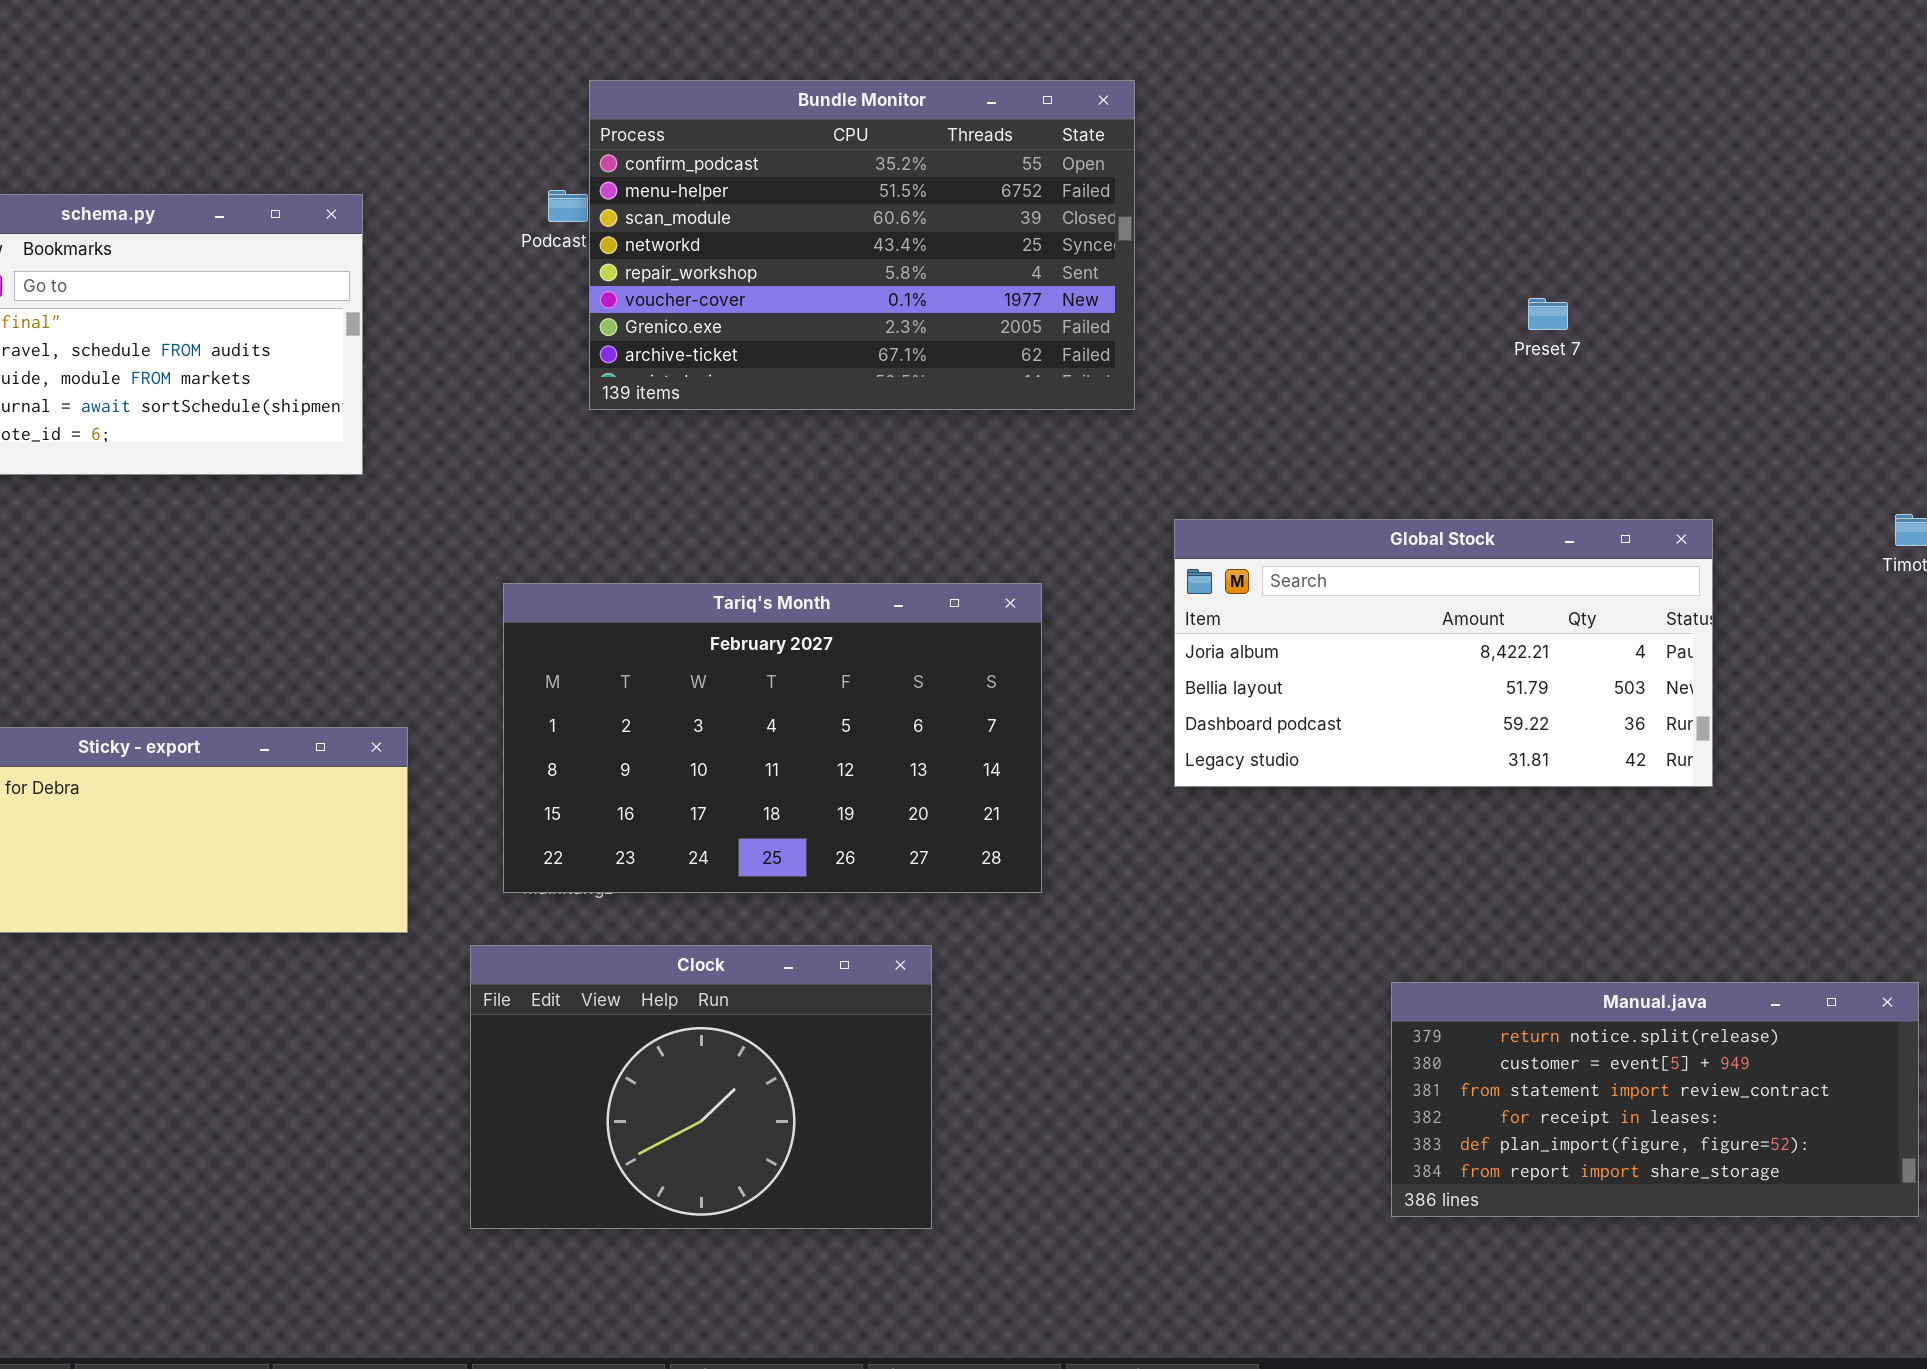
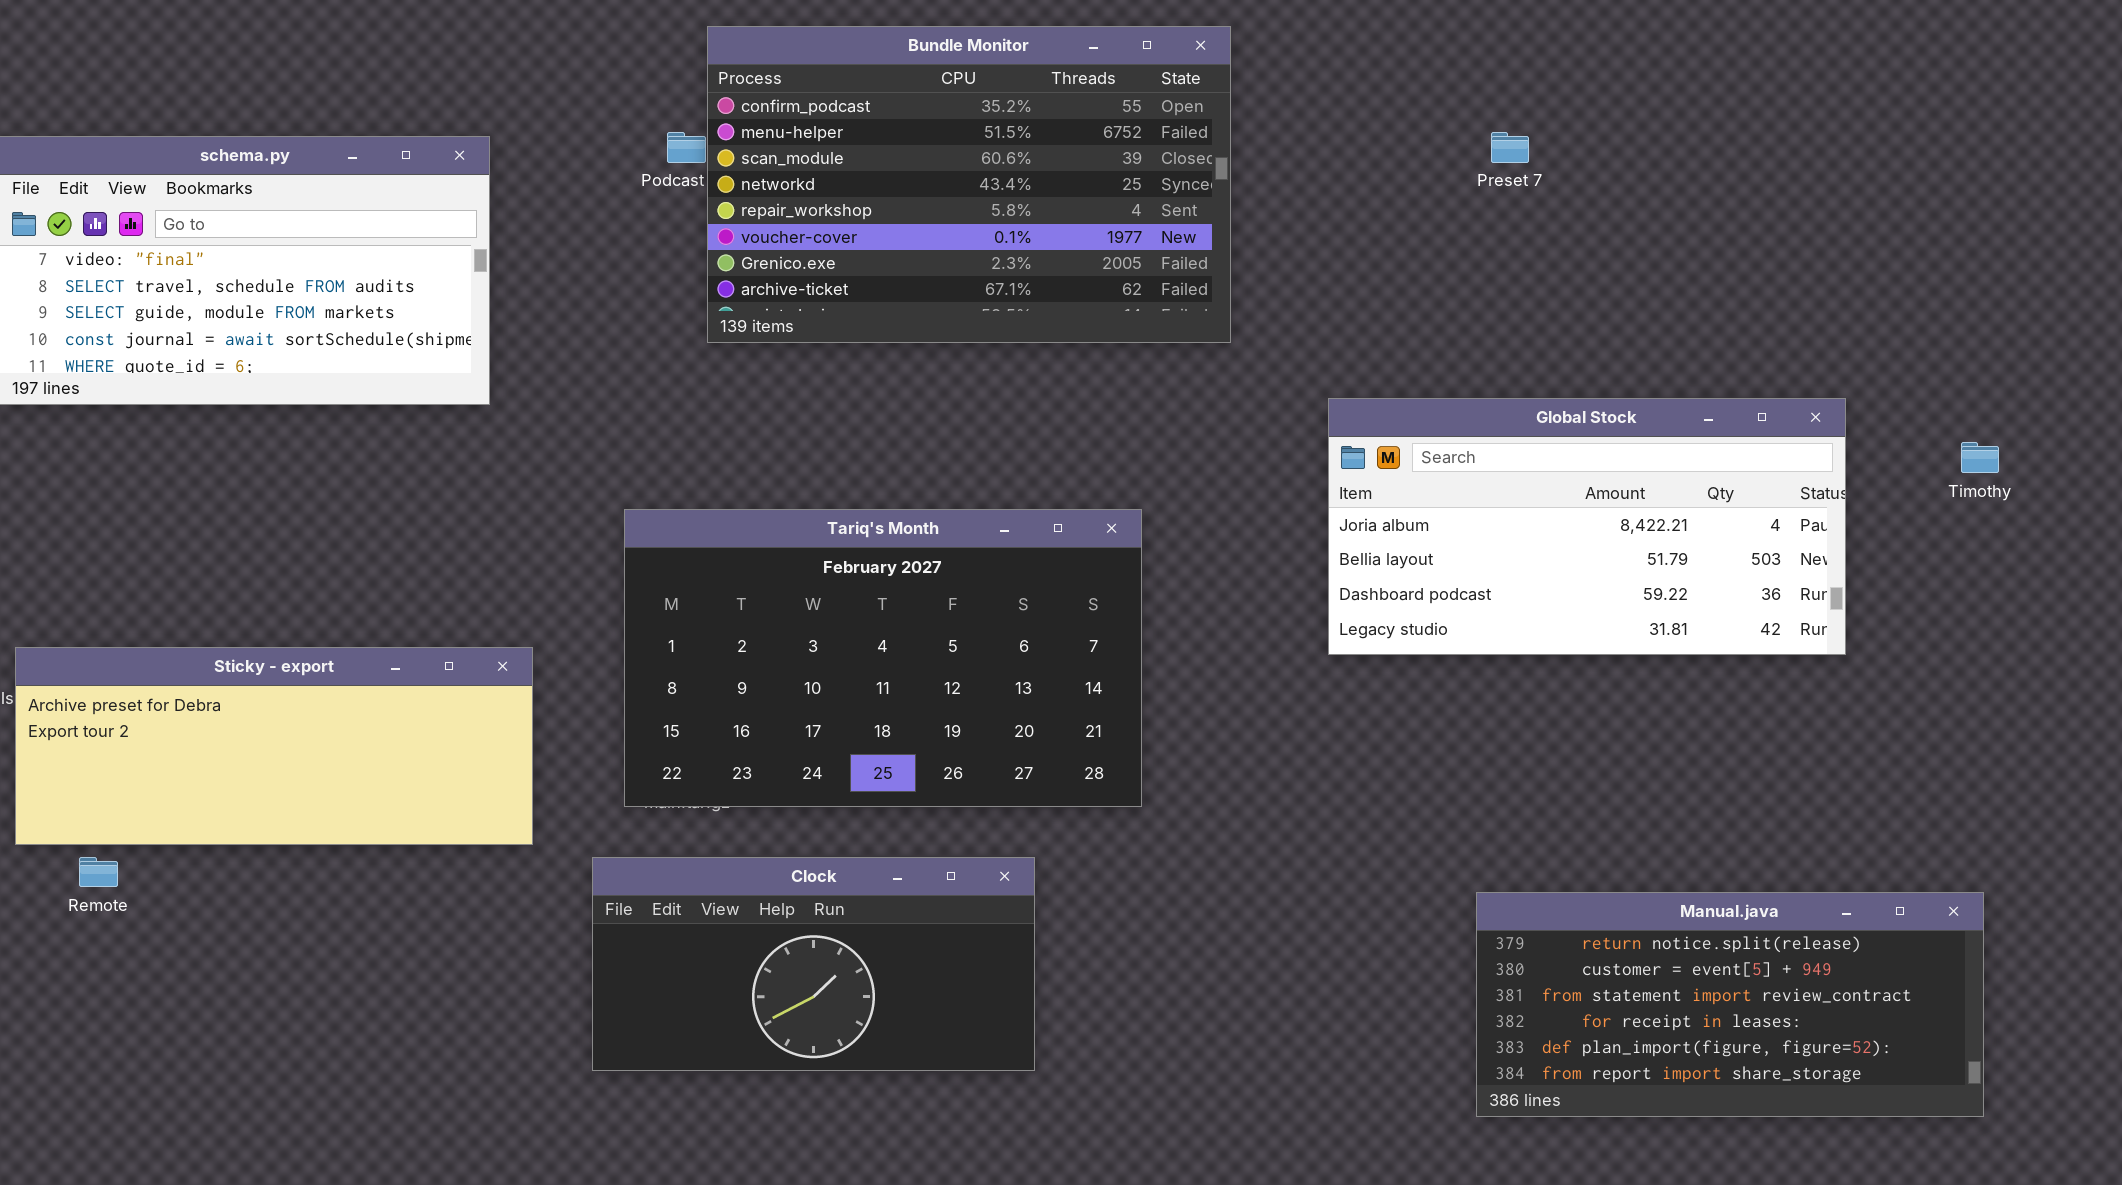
Preset 7: [1528,298,1568,330] -> [1491,132,1529,163], moved
Global Stock: [1174,519,1713,787] -> [1328,398,1846,655], moved
Clock: [470,945,932,1229] -> [592,857,1035,1071], resized

